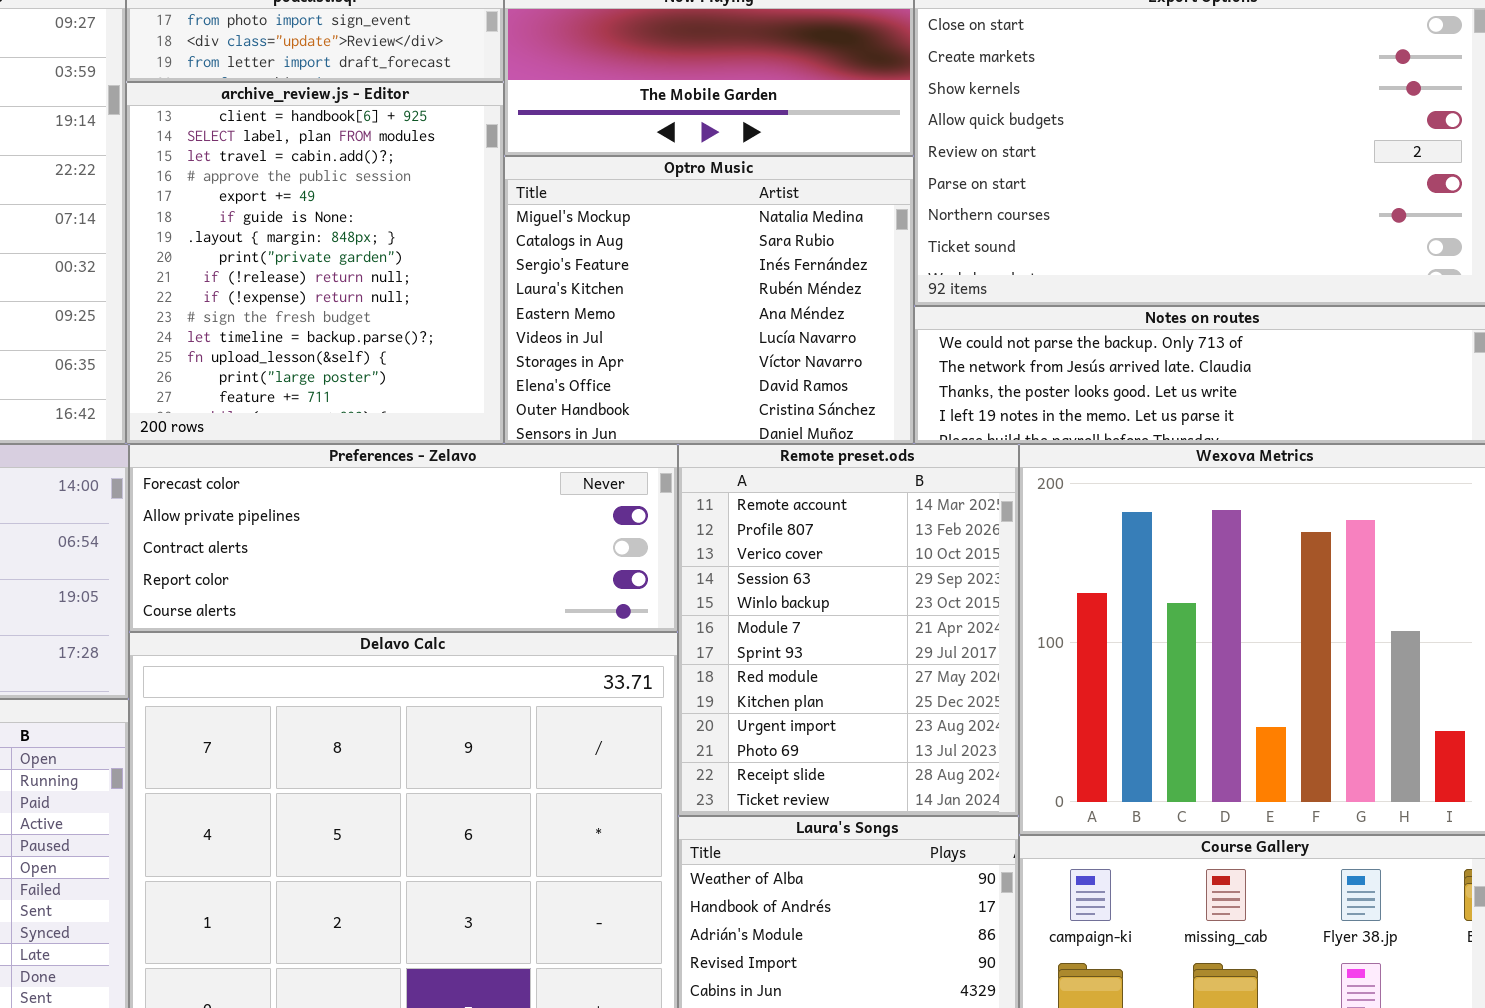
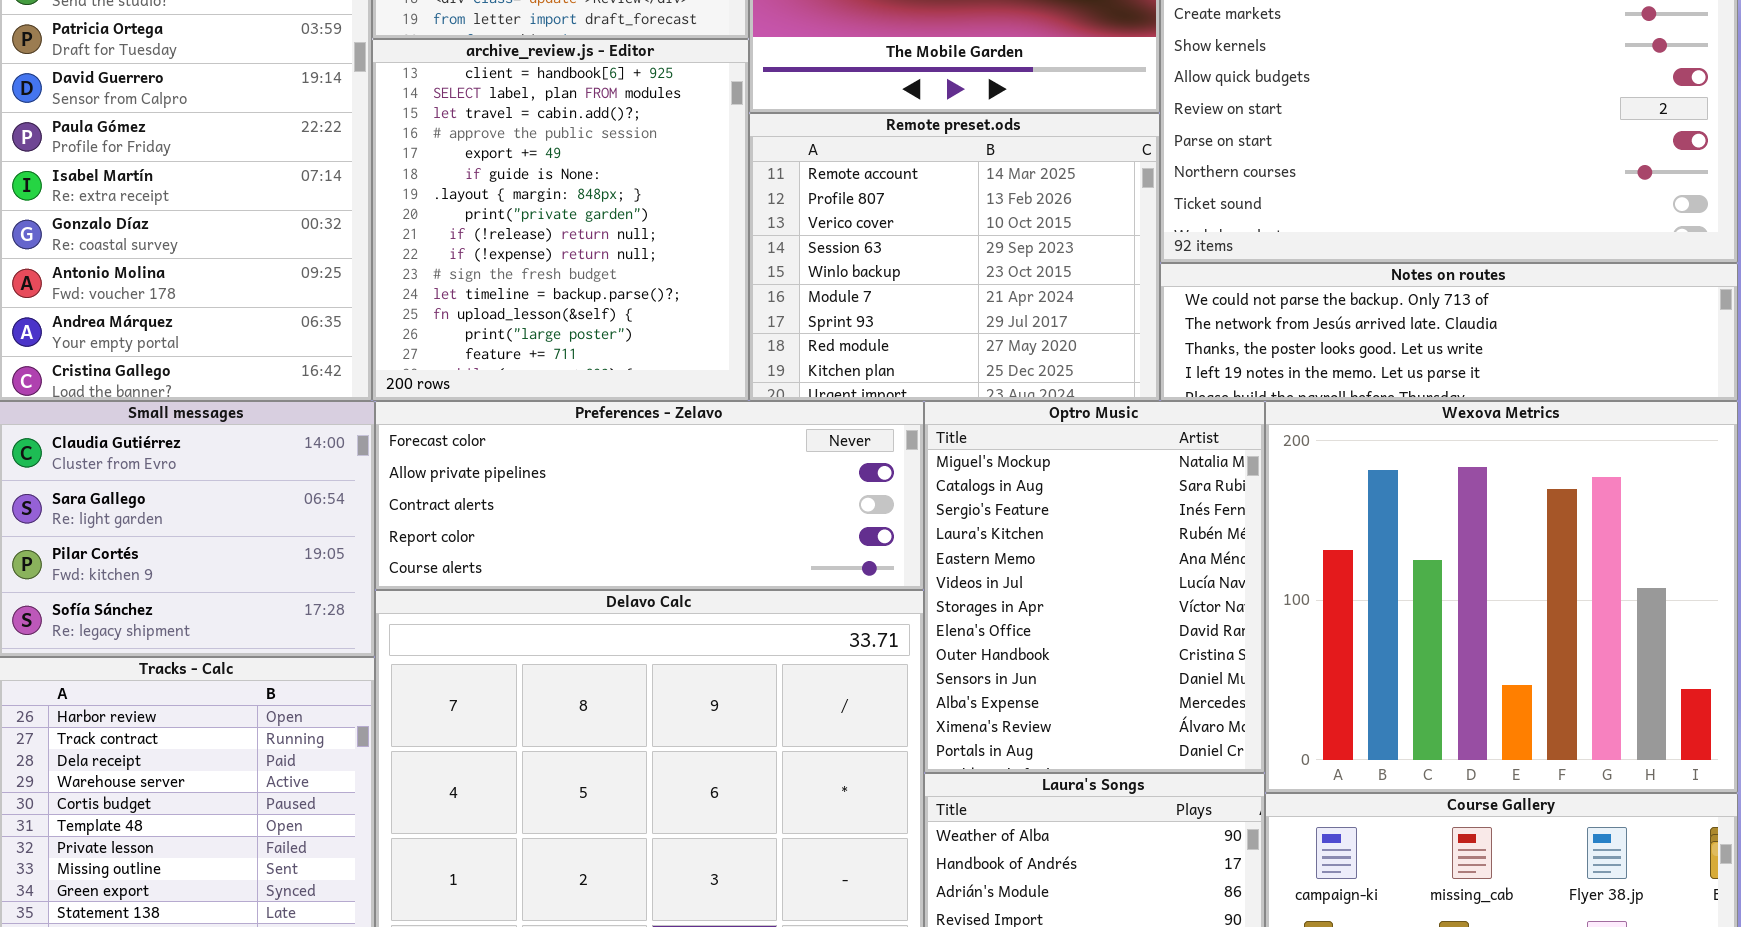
Optro Music: [504,156,914,444] -> [924,401,1265,773], moved, resized
Remote preset.ods: [678,444,1019,816] -> [749,113,1160,401], moved, resized

